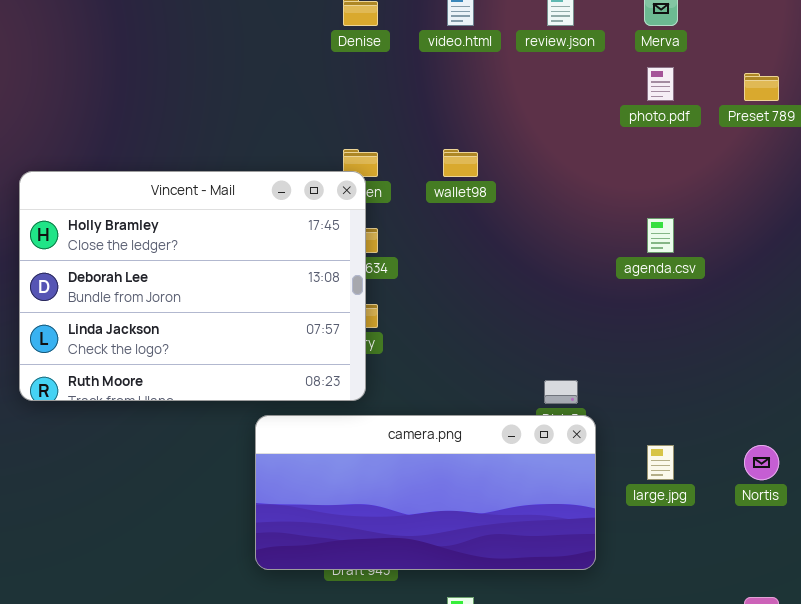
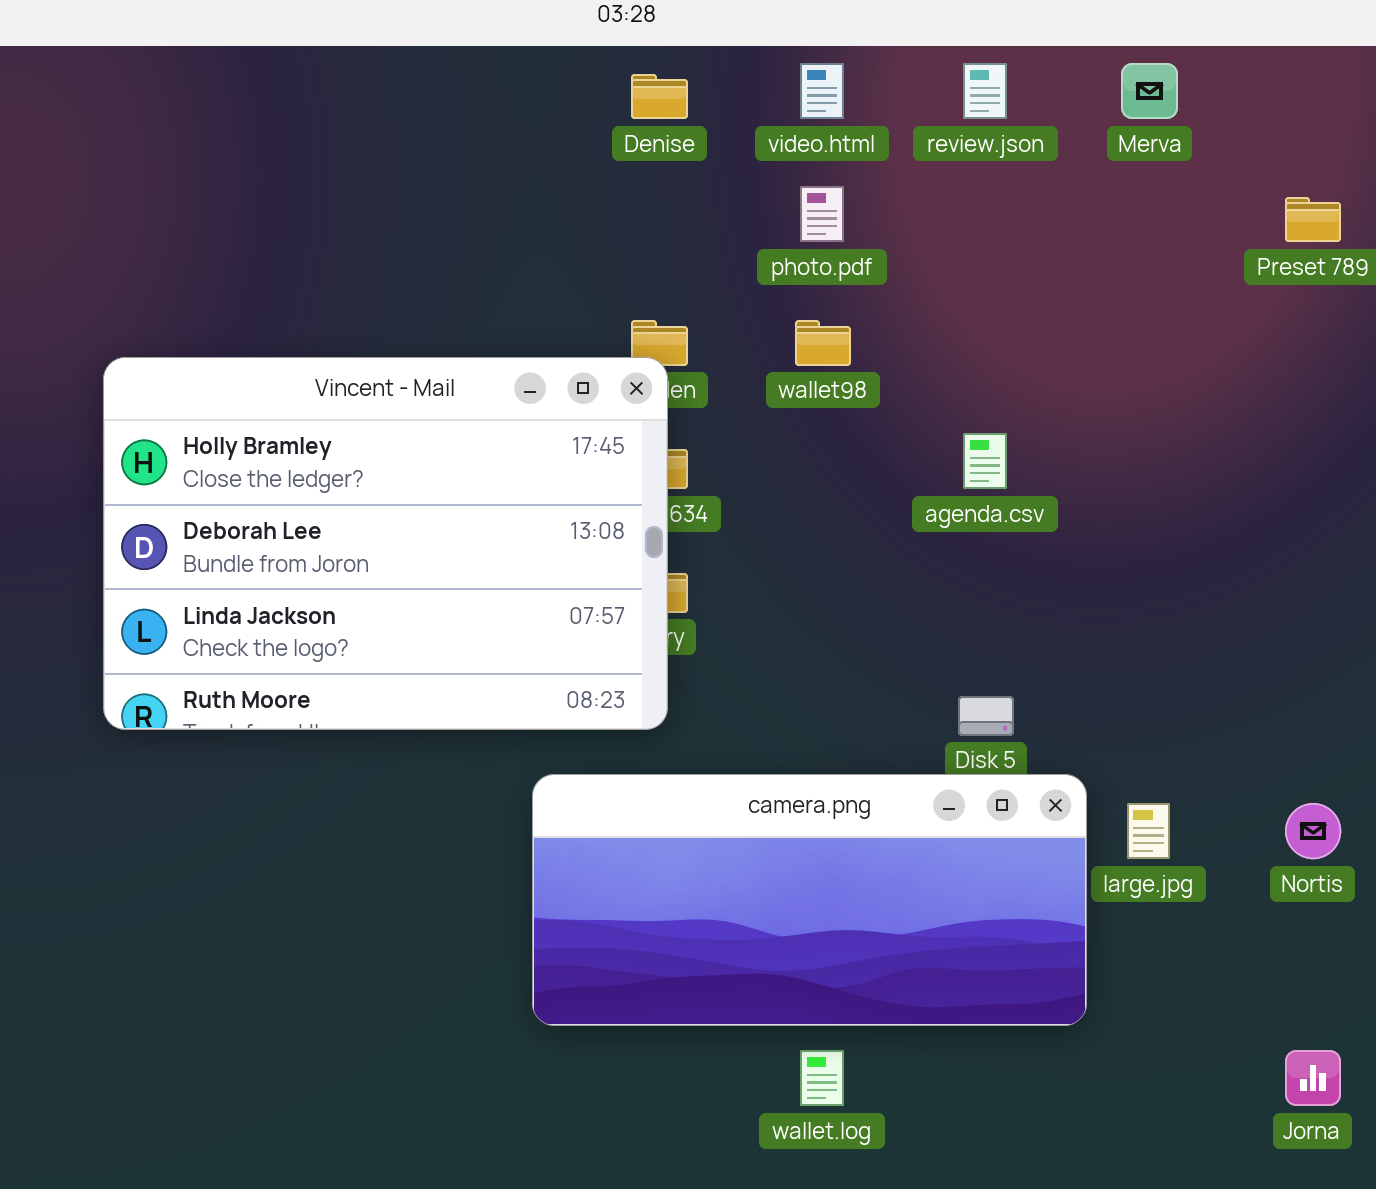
photo.pdf: [647,67,674,101] -> [800,186,844,242], moved
agenda.csv: [647,218,674,253] -> [963,433,1007,489], moved
camera.png: [255,415,596,570] -> [532,774,1087,1026], moved

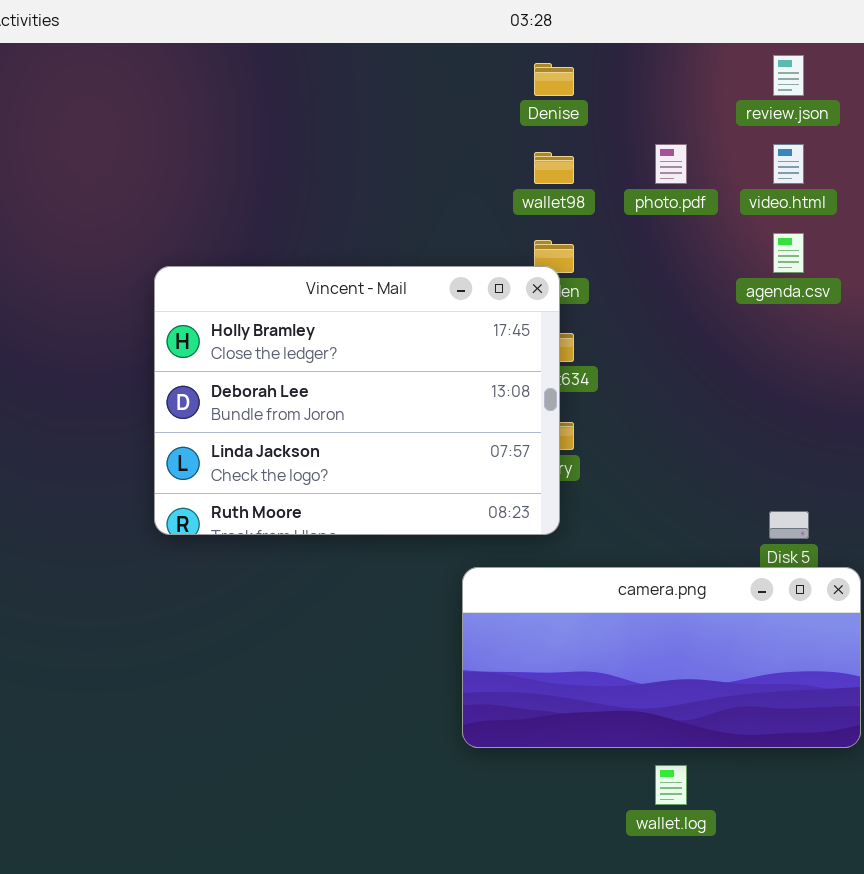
video.html: [800,63,844,119] -> [773,144,804,184], moved
wallet98: [795,320,851,366] -> [534,152,574,184], moved
agenda.csv: [963,433,1007,489] -> [773,233,804,273], moved

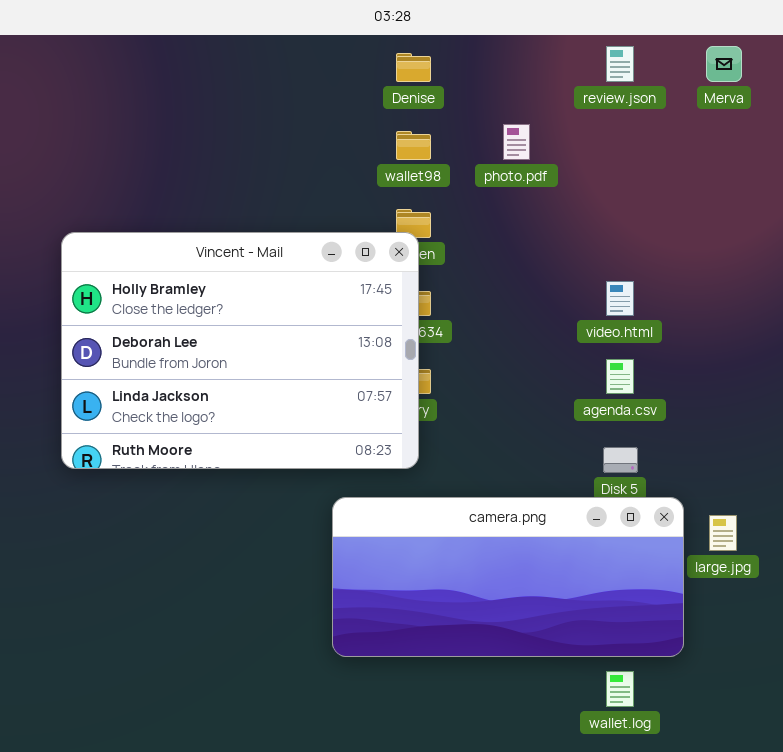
video.html: [773,144,804,184] -> [606,281,634,316], moved
agenda.csv: [773,233,804,273] -> [606,359,634,394], moved
wallet.log: [655,765,687,805] -> [606,671,634,707], moved

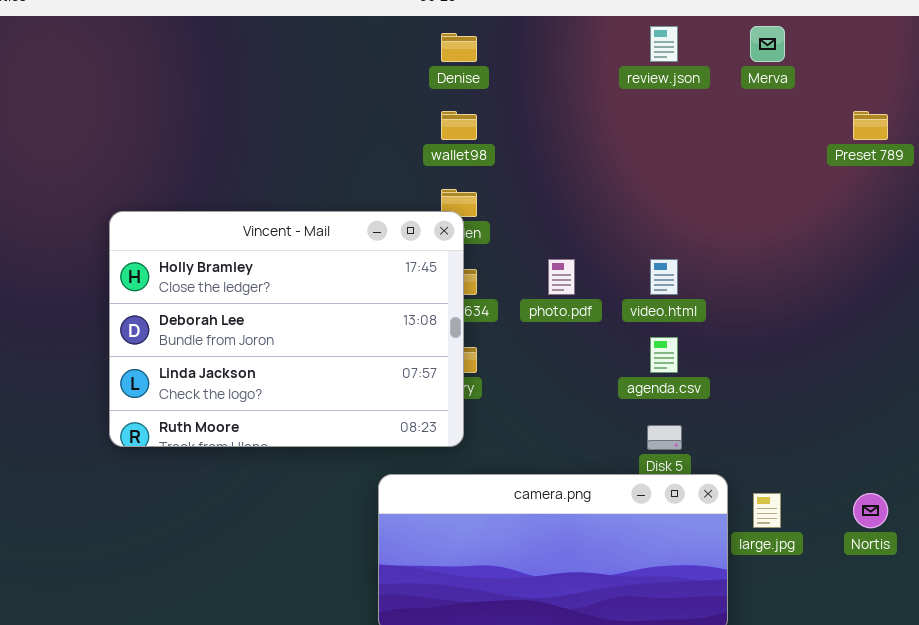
photo.pdf: [503,124,530,160] -> [548,259,575,295], moved

